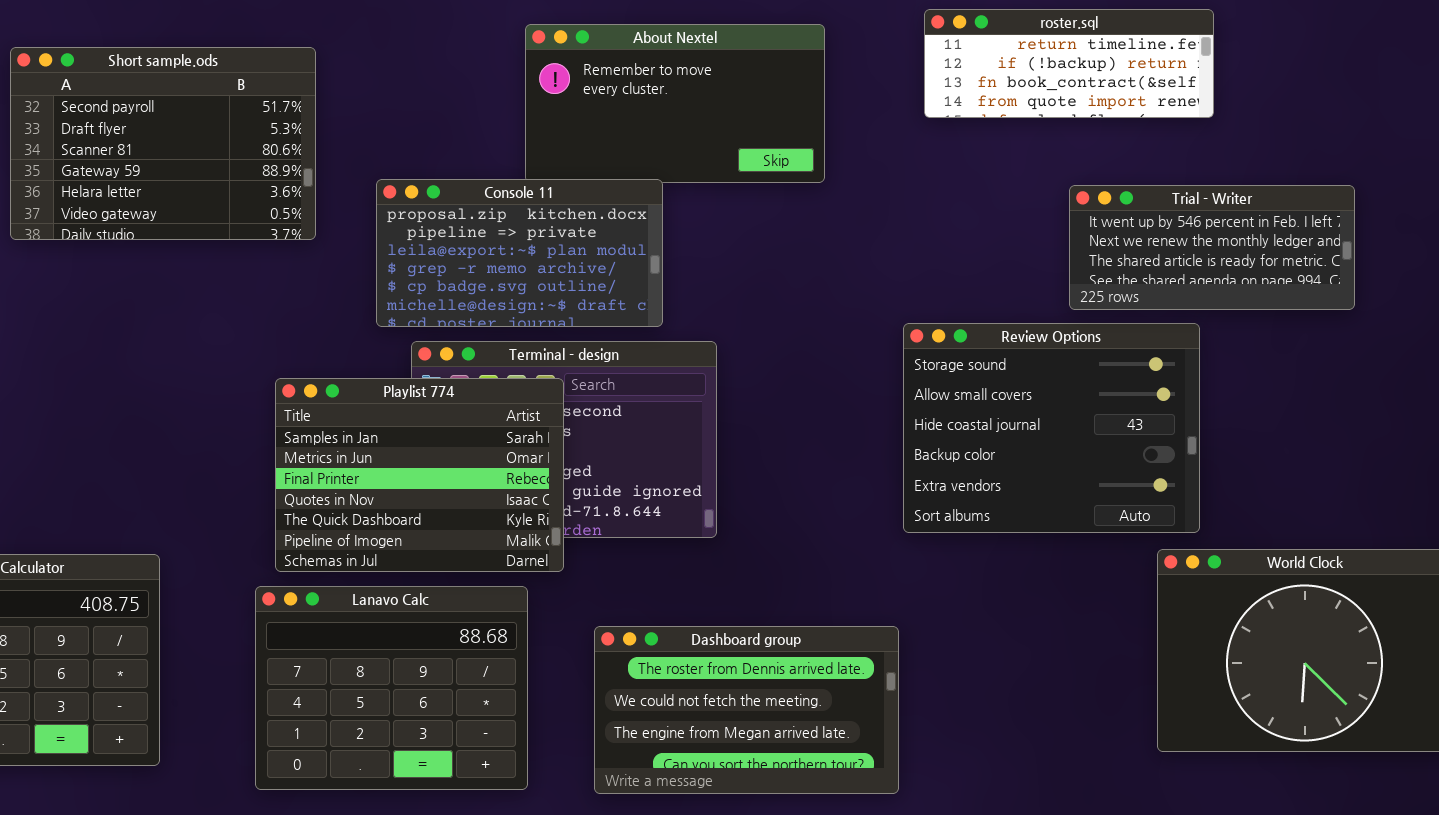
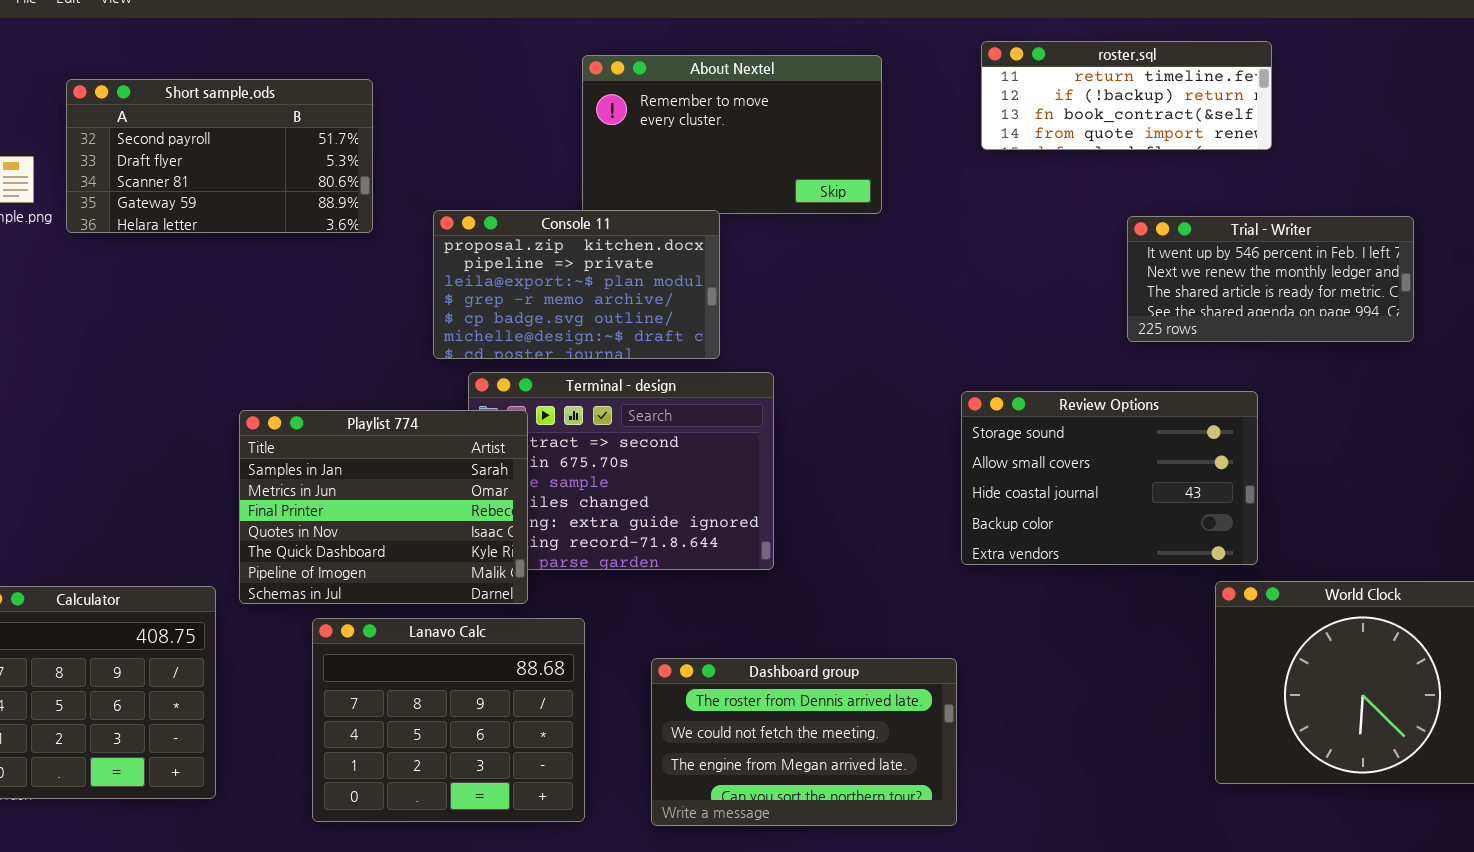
Short sample.ods: [10,47,316,240] -> [66,79,373,233], resized
Review Options: [903,323,1200,533] -> [961,391,1258,565], resized
Playlist 774: [275,378,564,572] -> [239,410,528,604], moved

